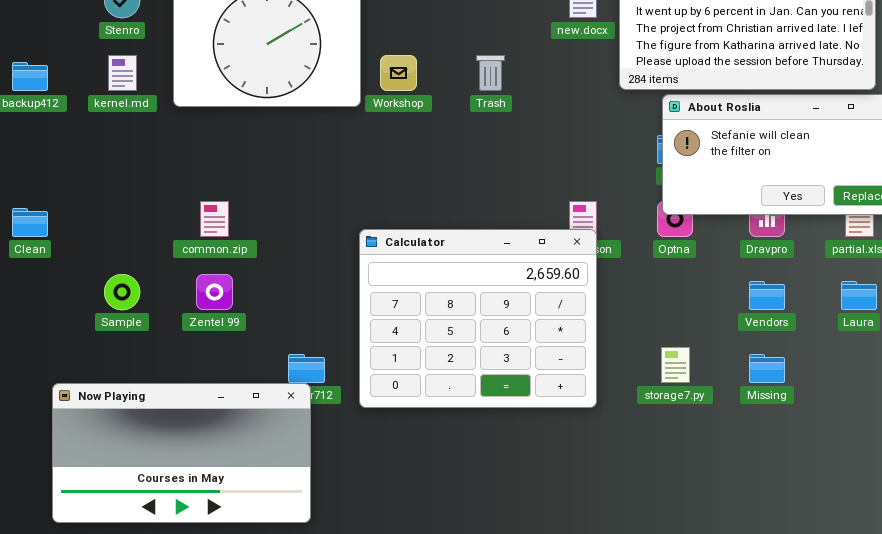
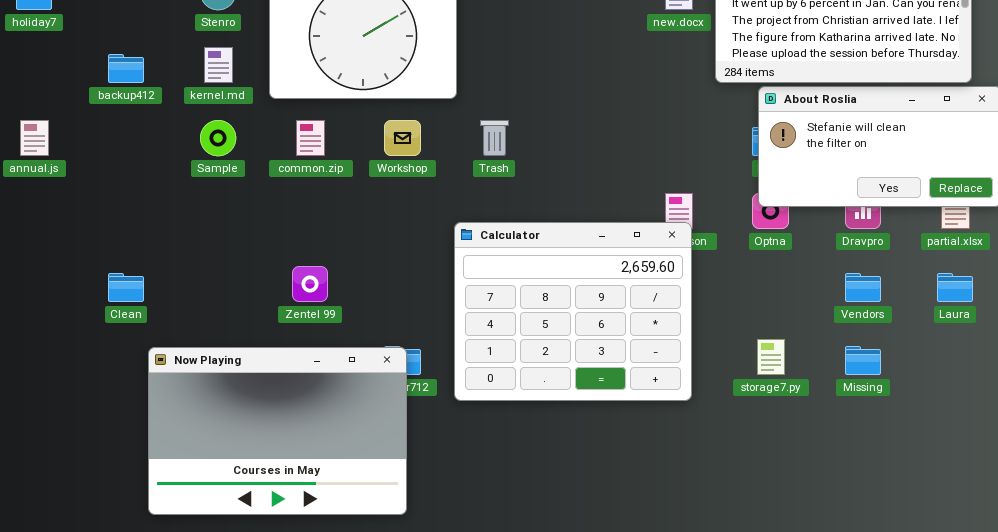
Workshop: [380,55,417,91] -> [384,120,421,156], moved
Trash: [476,55,505,91] -> [480,120,509,156], moved
common.zip: [200,201,229,237] -> [296,120,325,156], moved
Clean: [12,208,48,237] -> [108,273,144,302], moved
Sample: [104,274,140,310] -> [200,120,236,156], moved
Now Playing: [52,383,311,523] -> [148,347,407,515], resized

